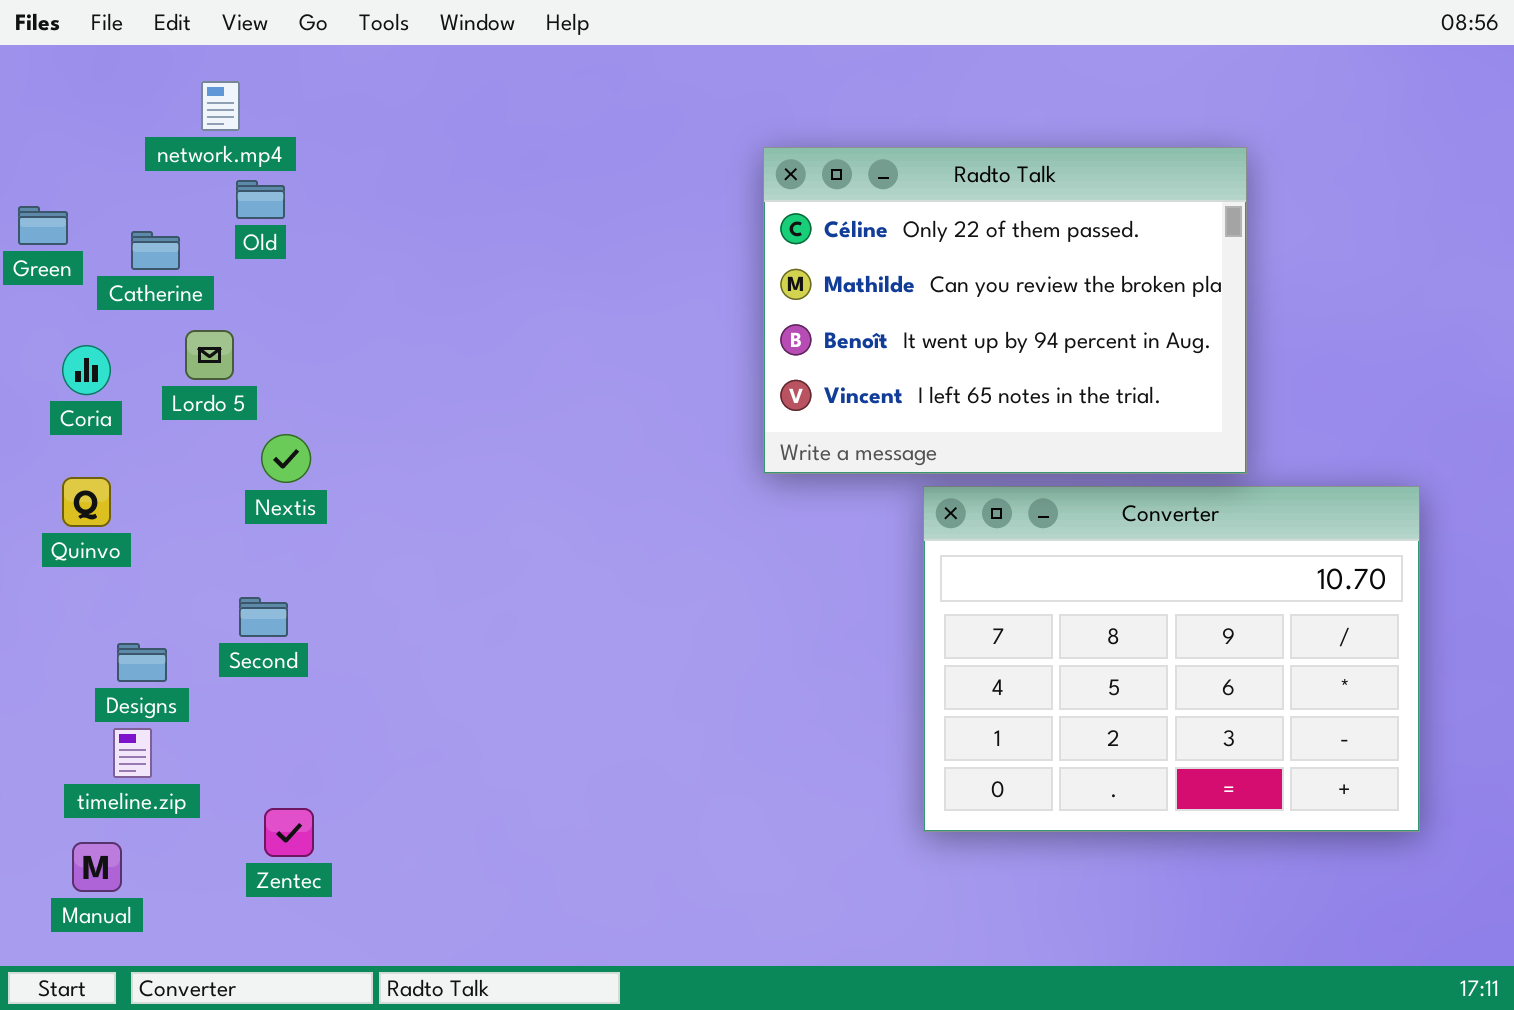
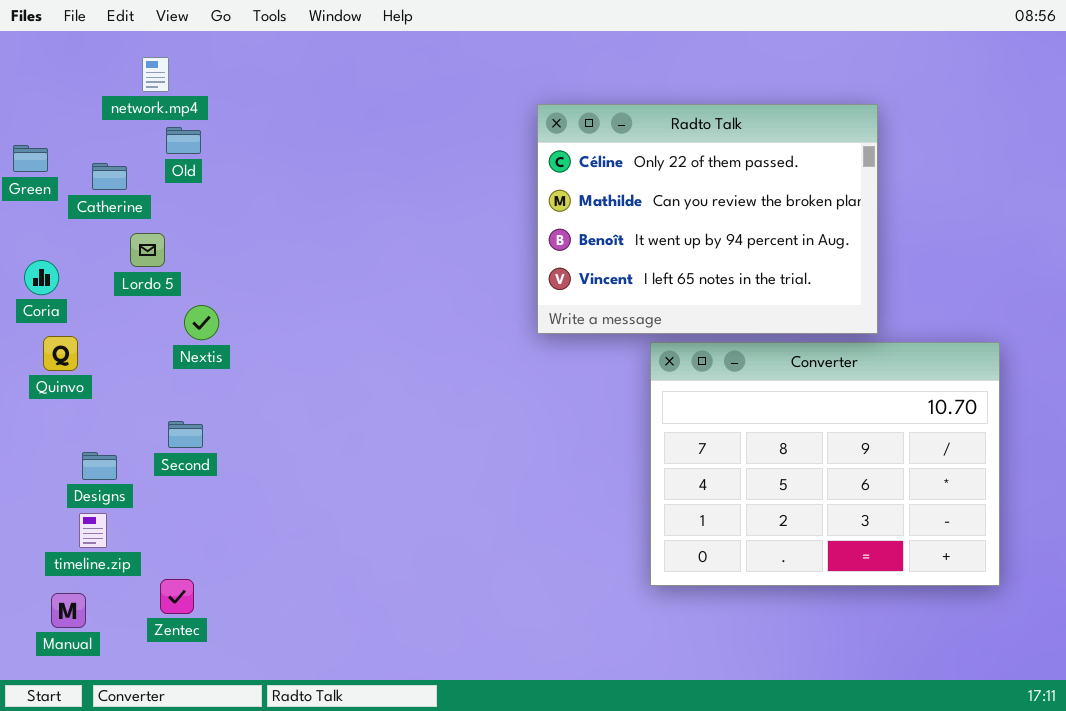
Coria: [62,345,111,395] -> [24,260,59,295], moved
Zentec: [264,808,314,857] -> [160,579,194,614], moved

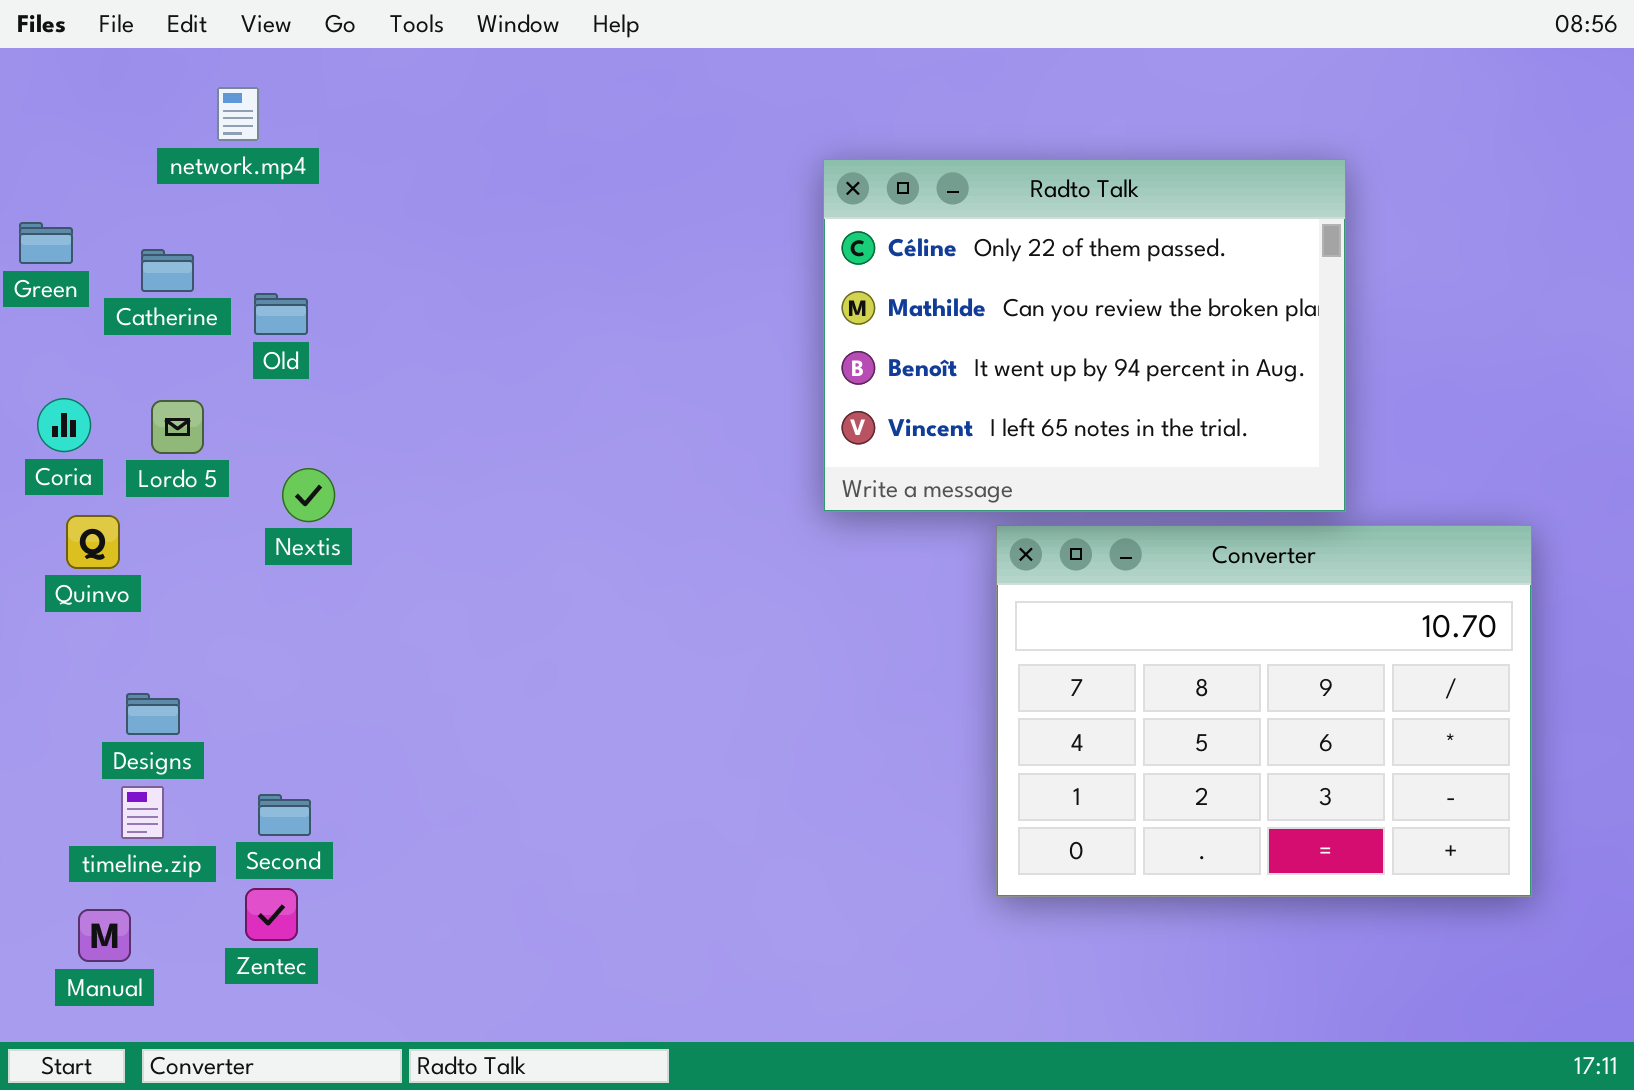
Old: [166,127,201,154] -> [254,293,308,335], moved
Lordo 5: [130,233,165,267] -> [151,400,204,454], moved
Second: [168,421,203,448] -> [258,794,311,836], moved

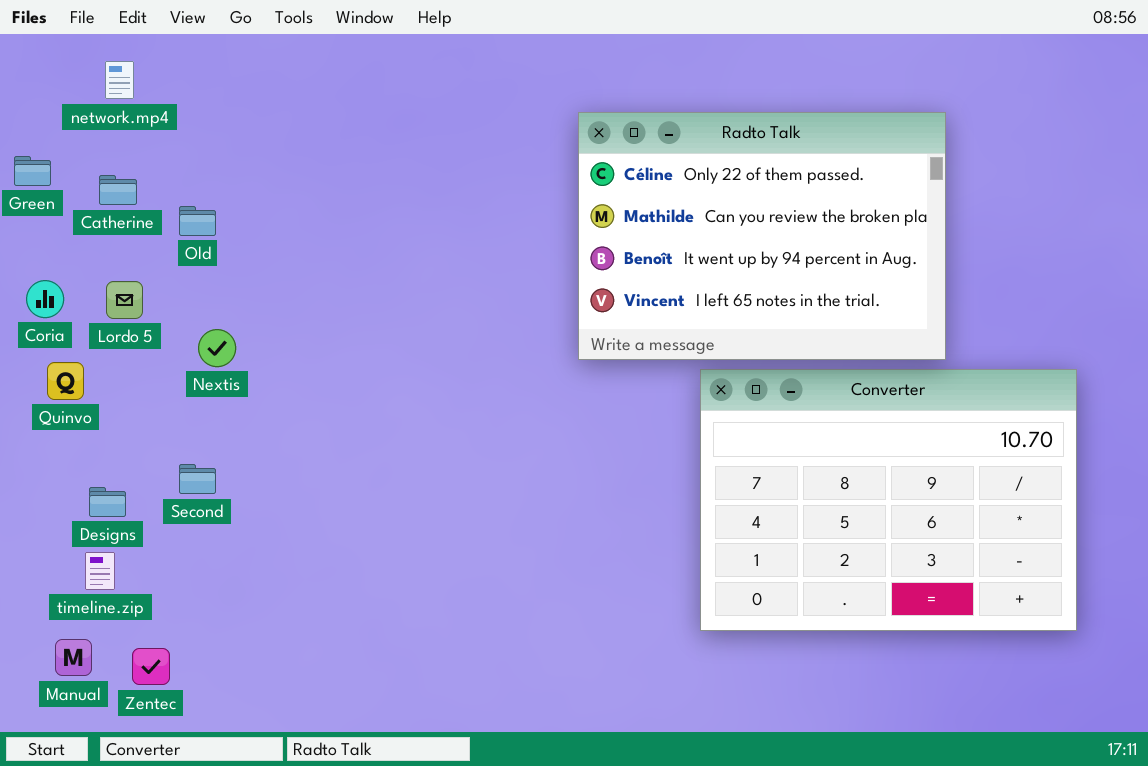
network.mp4: [217,87,259,141] -> [105,61,134,99], moved
Second: [258,794,311,836] -> [179,464,216,494], moved
Zentec: [245,888,298,941] -> [132,648,170,685], moved

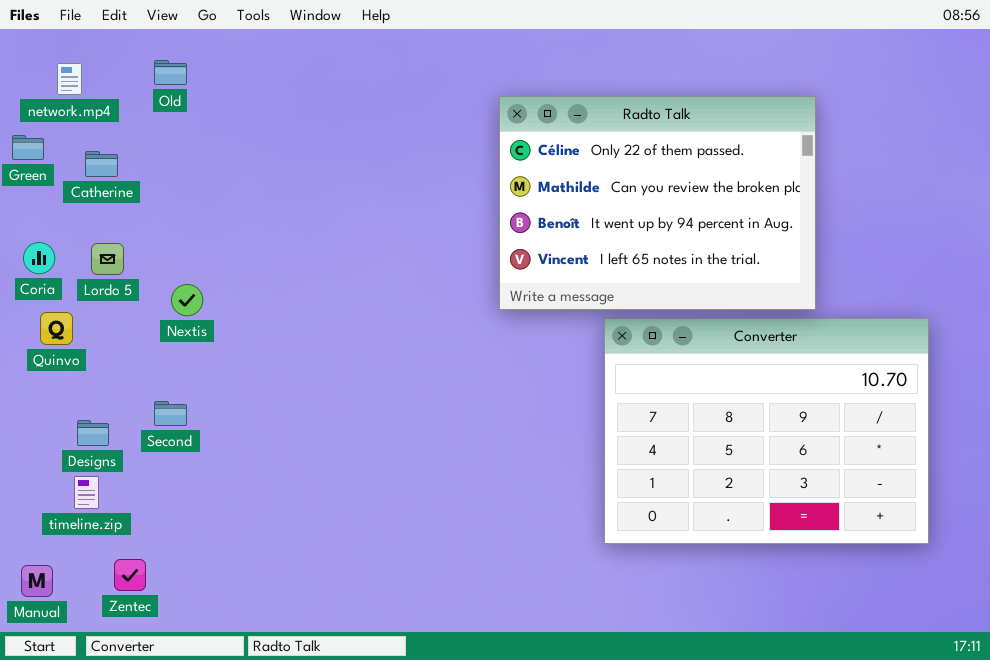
network.mp4: [105,61,134,99] -> [57,63,82,95], moved
Old: [179,206,216,236] -> [154,60,187,85], moved
Manual: [55,639,92,676] -> [21,565,53,597], moved

